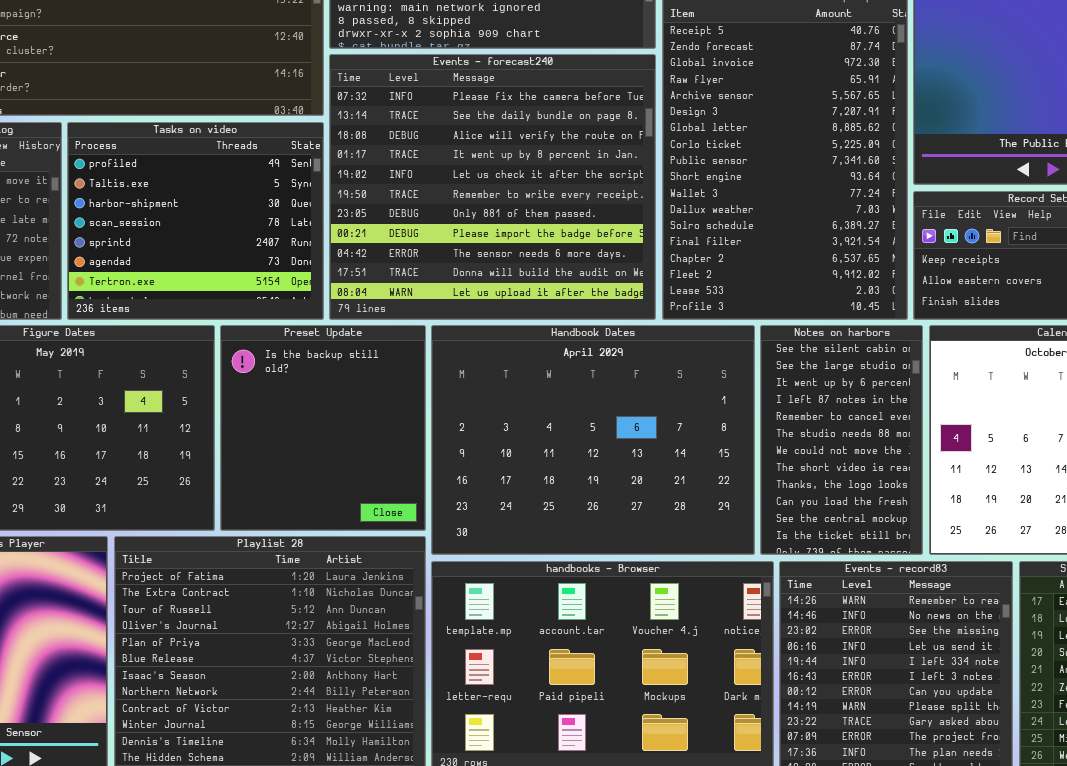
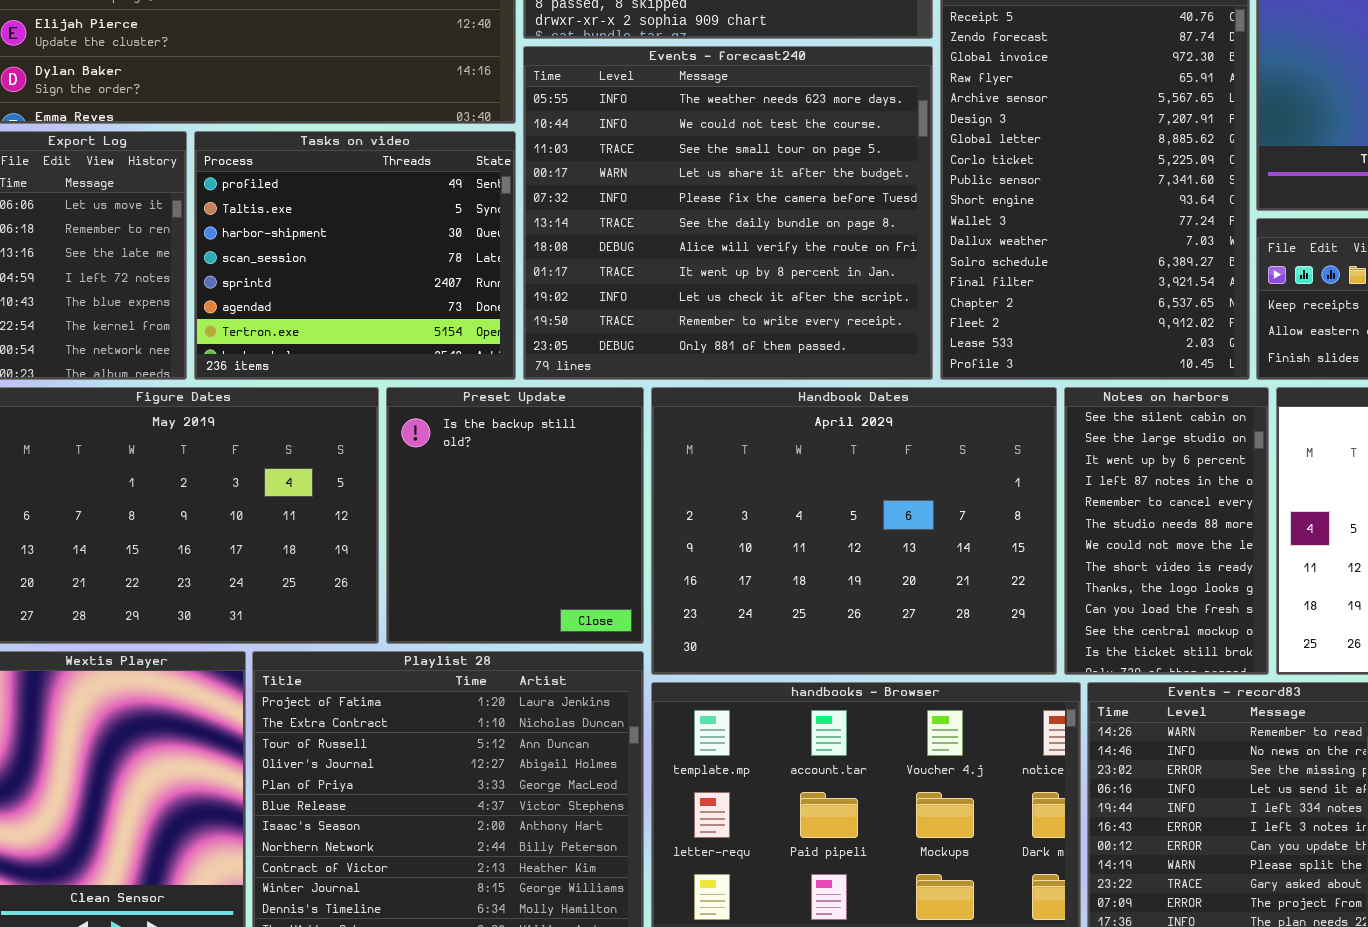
Events - forecast240: [329,54,656,320] -> [523,46,933,380], scrolled up 4 rows

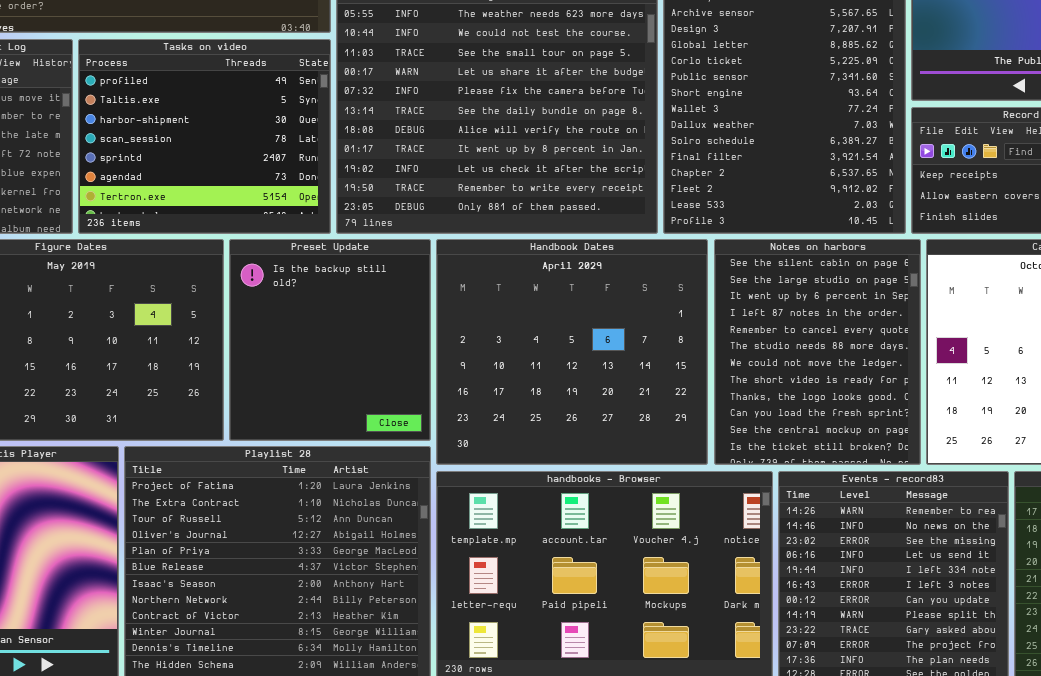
Handbook Dates: [651,387,1057,675] -> [436,239,708,465], resized
Notes on harbors: [1064,387,1269,675] -> [714,239,921,465], resized

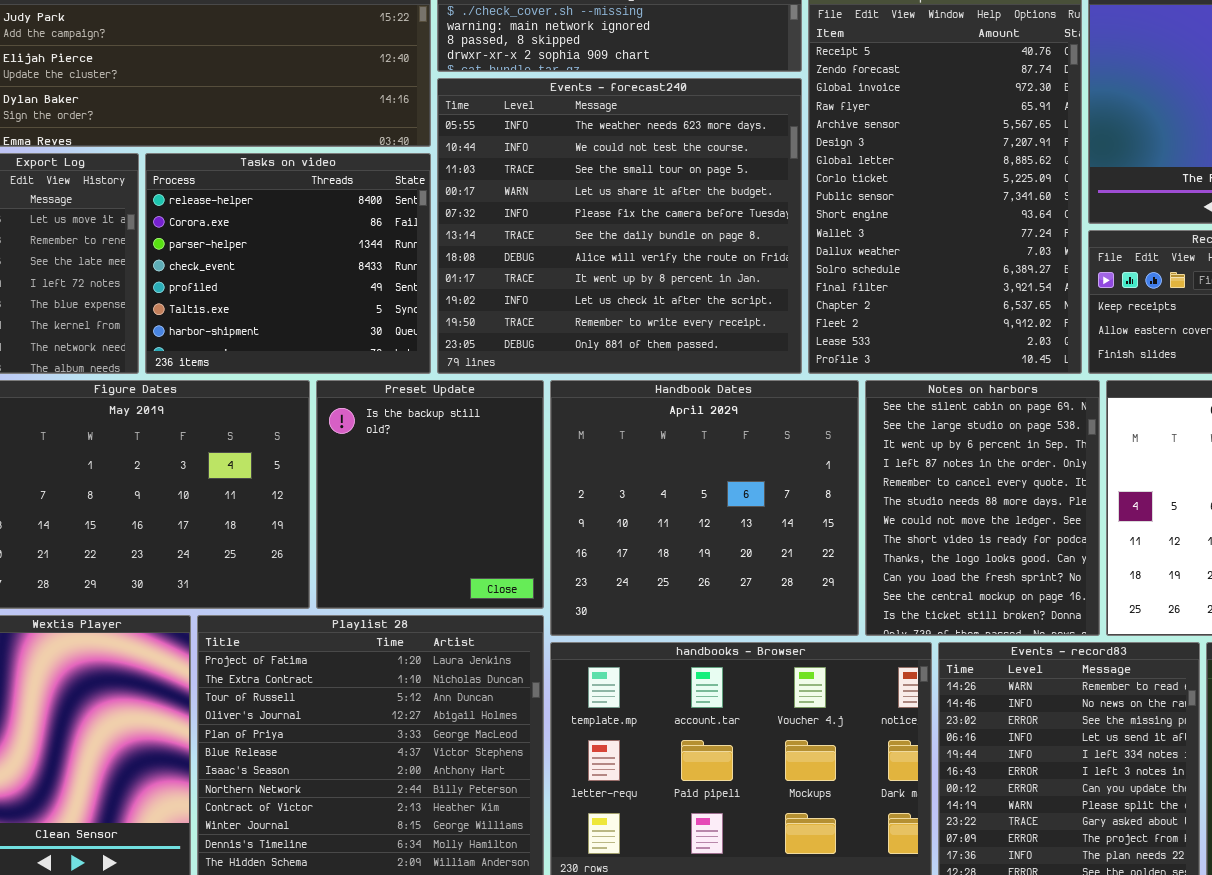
Tasks on video: [78,39,331,234] -> [145,153,431,374], scrolled up 4 rows

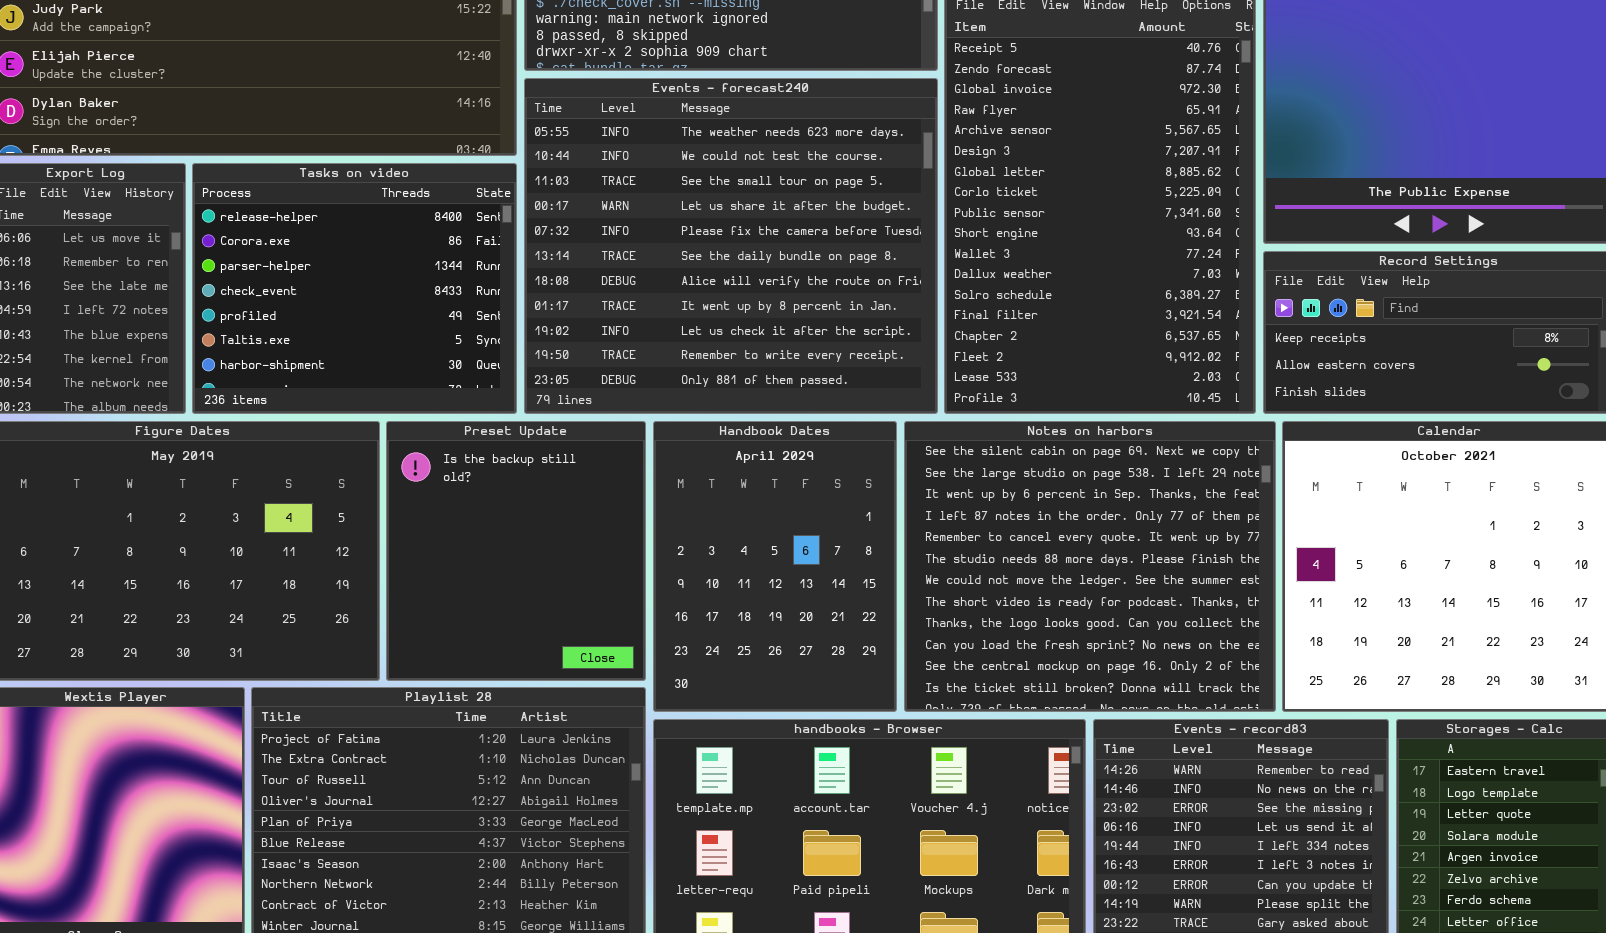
Handbook Dates: [550,380,859,636] -> [653,421,897,712], resized
Notes on harbors: [865,380,1100,636] -> [904,421,1276,712], resized

